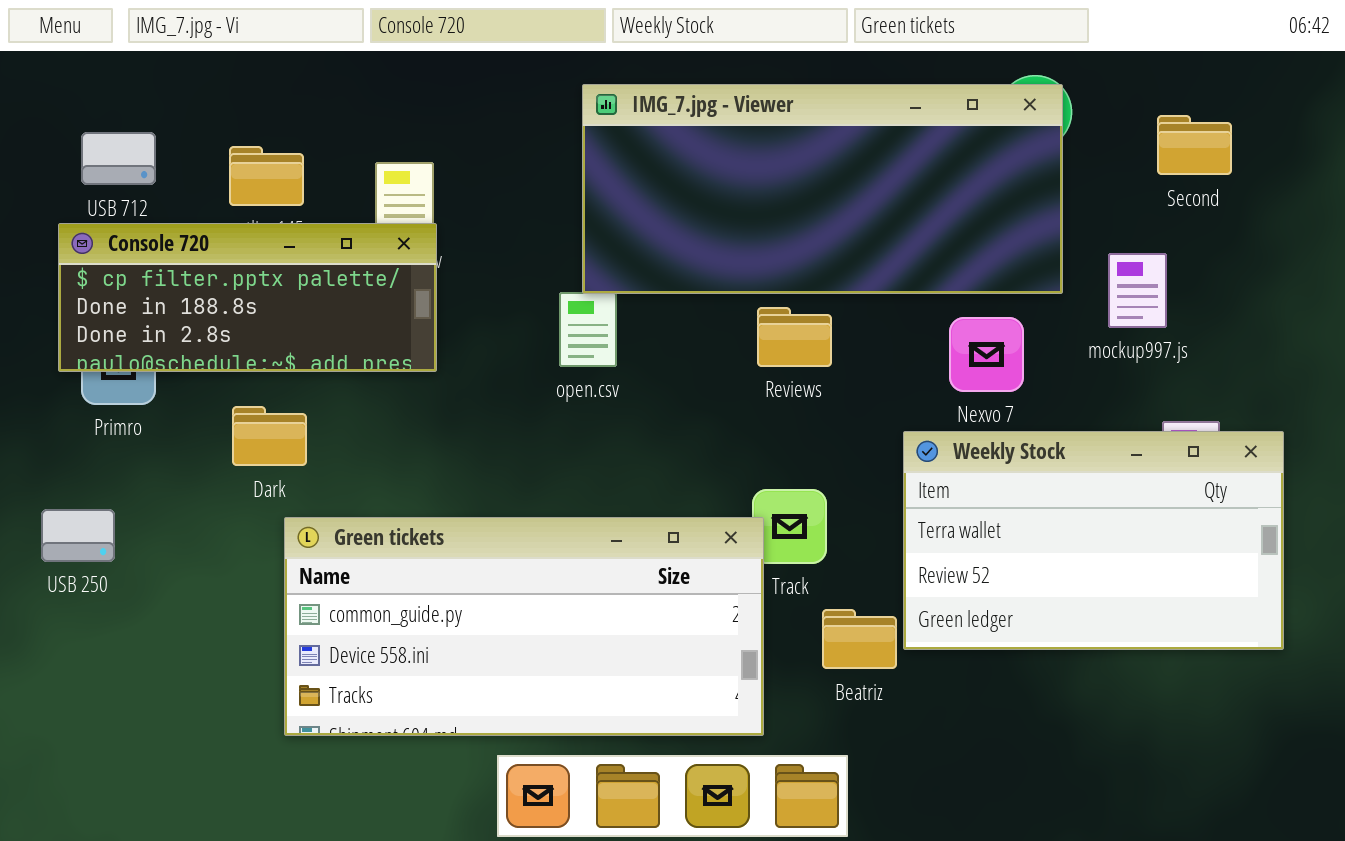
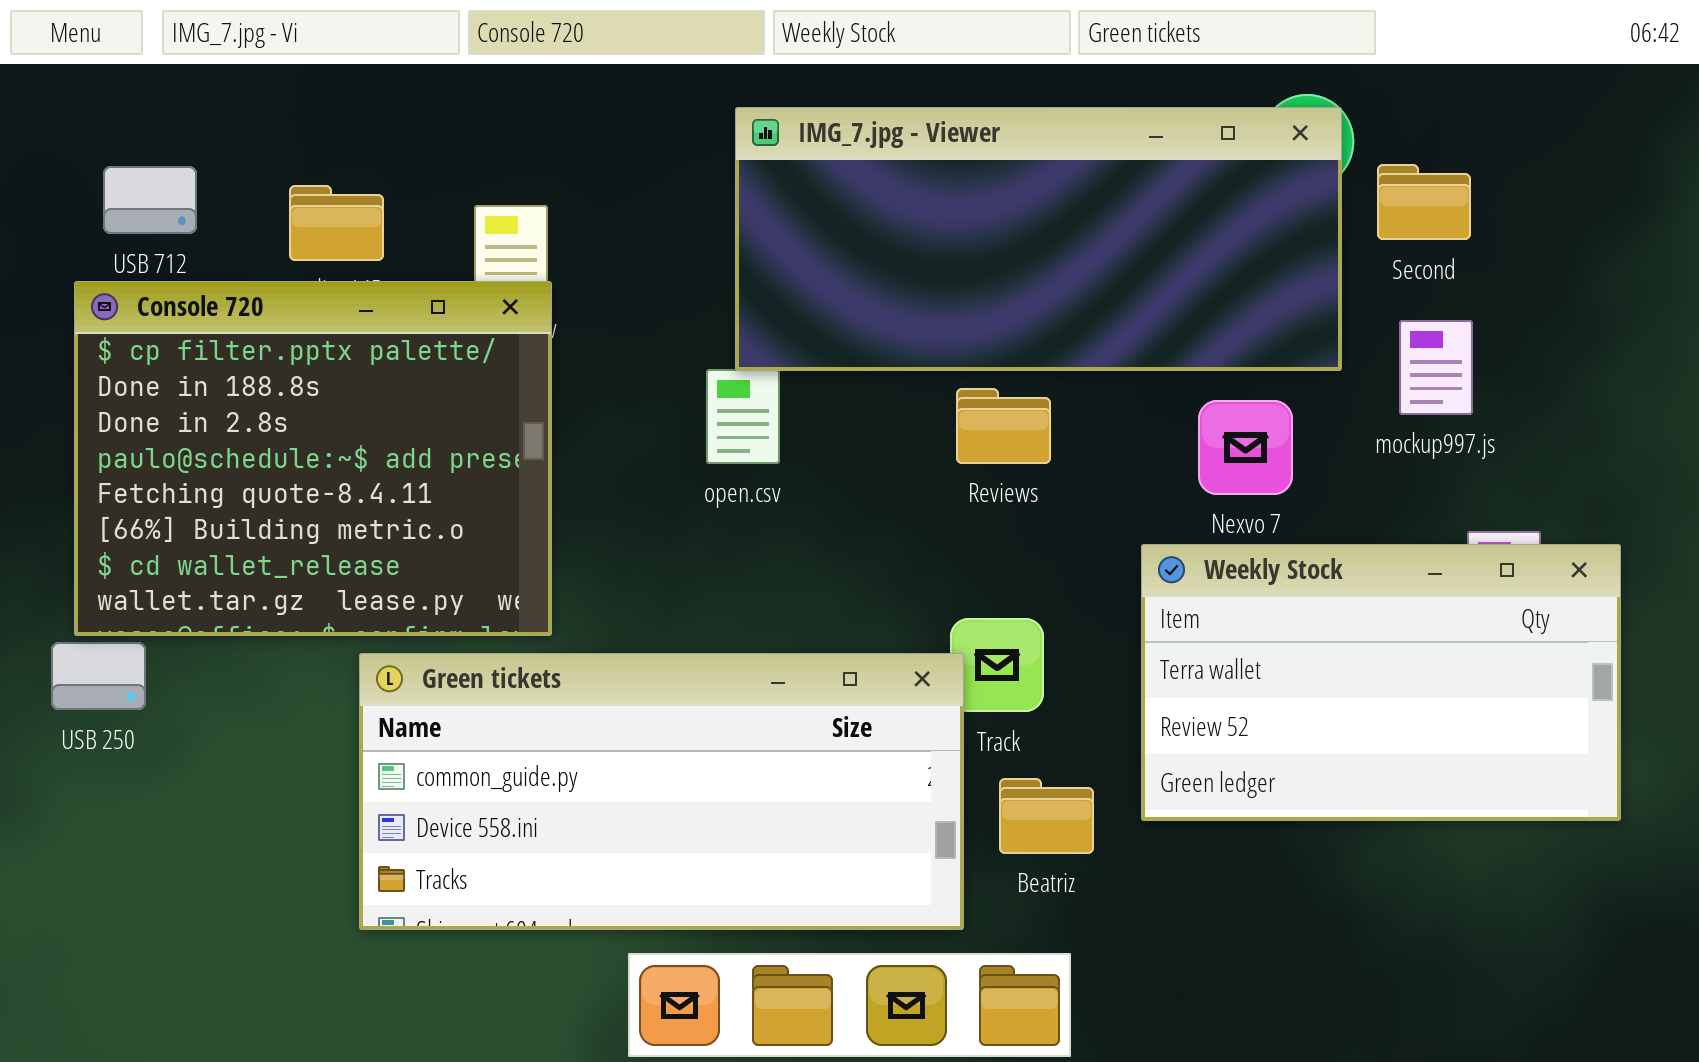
Second: [1157,115,1232,175] -> [1377,164,1471,240], moved
Console 720: [58,223,437,372] -> [74,281,552,636], resized
Beatriz: [822,609,897,669] -> [999,778,1094,854], moved

